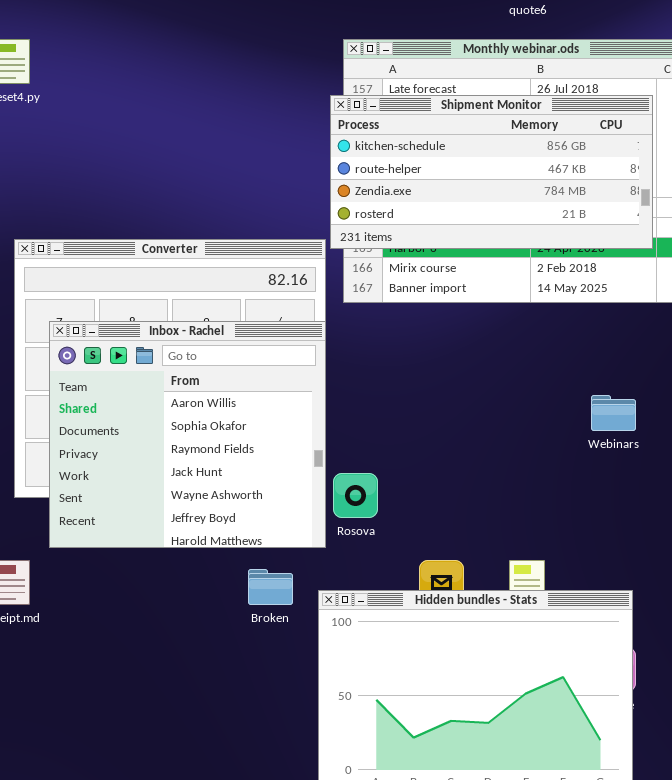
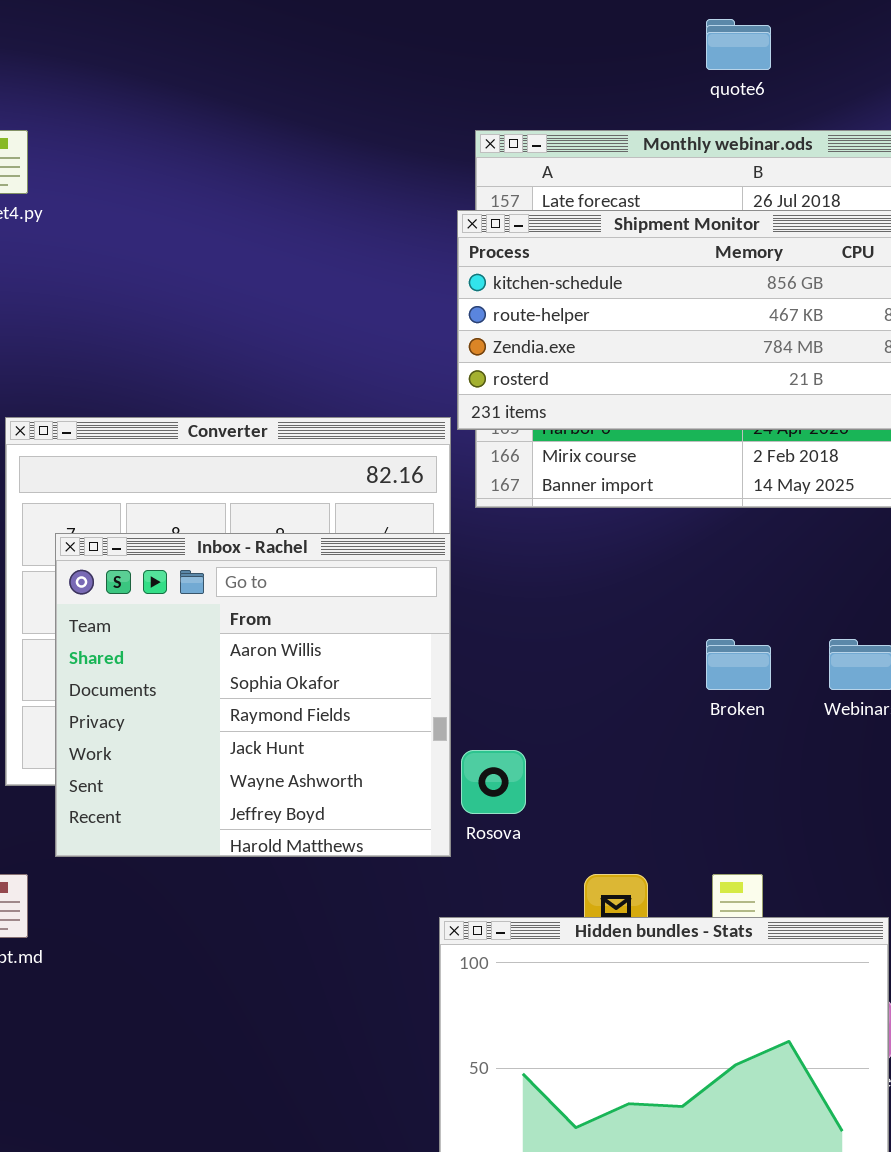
Broken: [248,569,293,605] -> [706,639,771,690], moved

